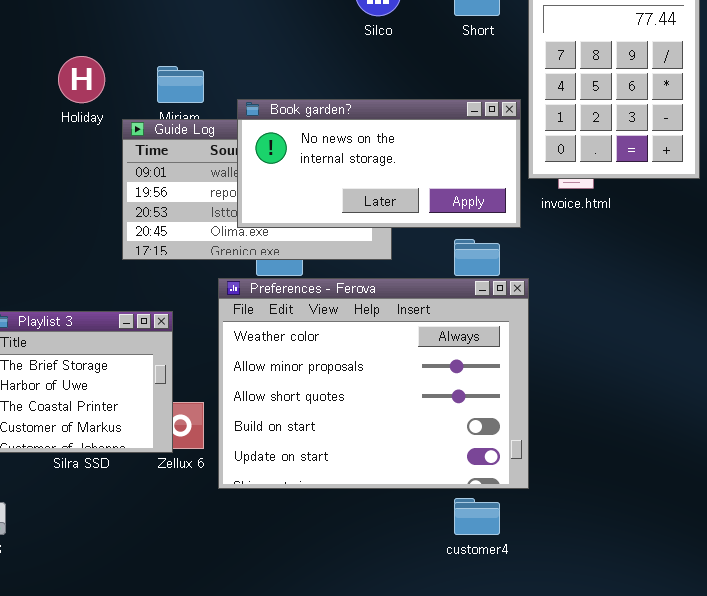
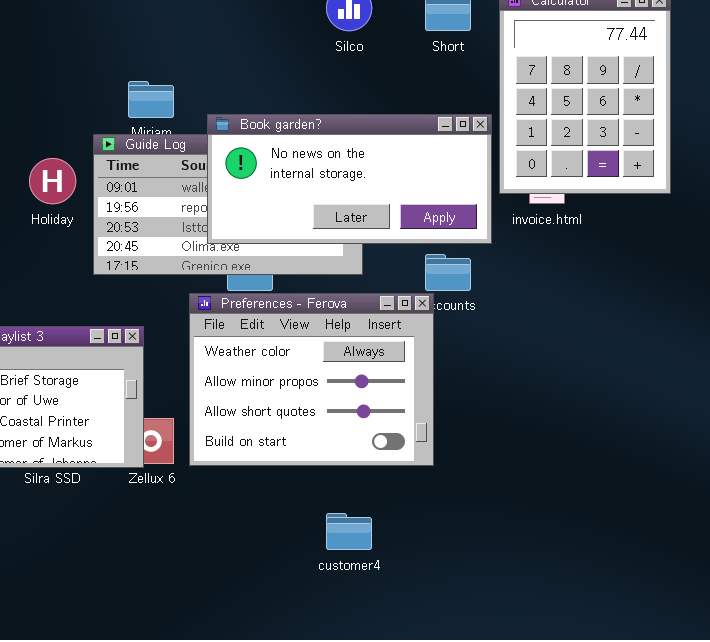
Holiday: [58,56,105,103] -> [29,158,76,204], moved
Preferences - Ferova: [218,278,529,489] -> [189,293,434,466], resized
customer4: [454,498,500,535] -> [326,513,372,550], moved

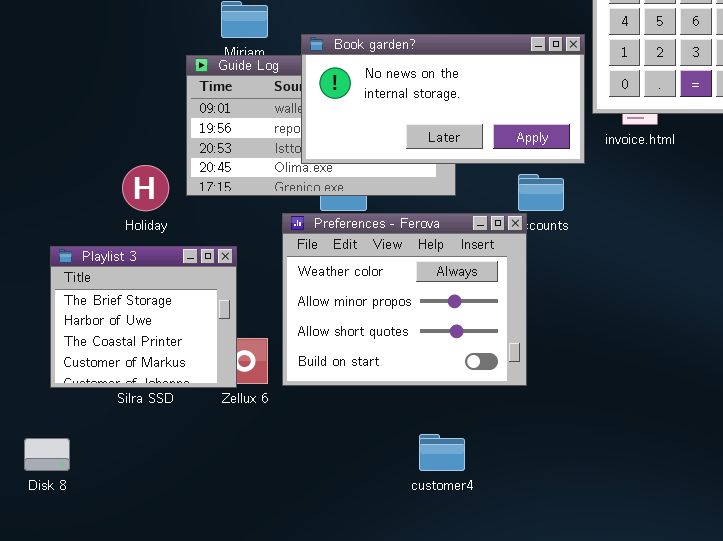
Holiday: [29,158,76,204] -> [122,165,169,211], moved

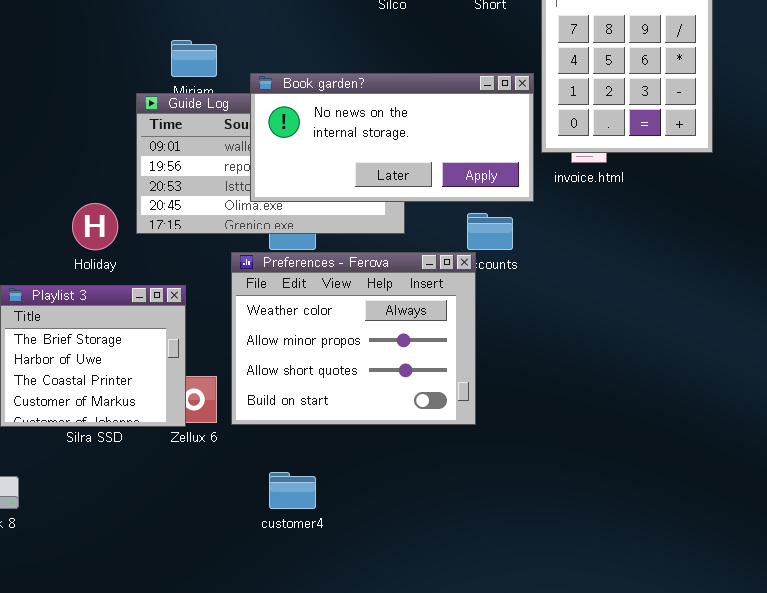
customer4: [419,434,465,471] -> [269,472,316,509], moved

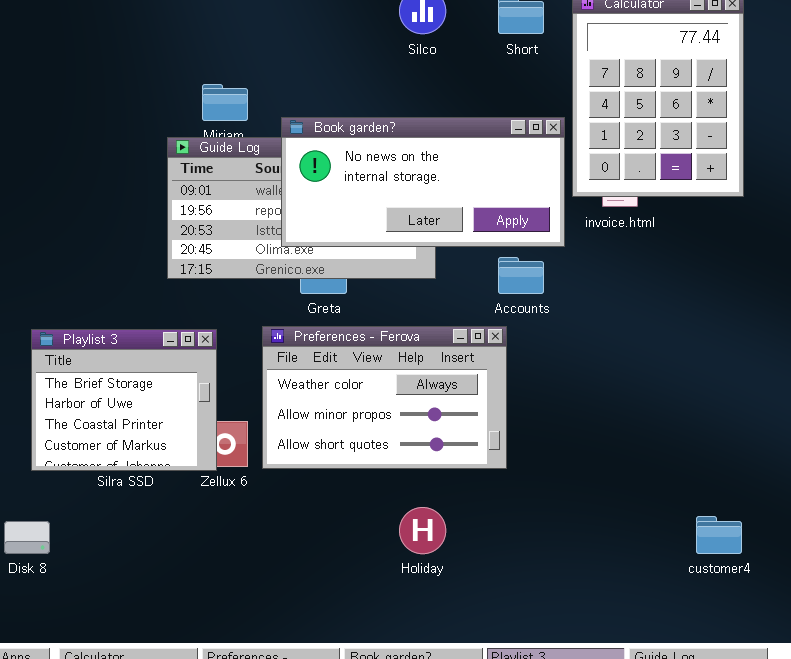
Holiday: [72,203,118,250] -> [399,507,446,554], moved
Preferences - Ferova: [231,252,476,425] -> [262,326,507,469], resized
customer4: [269,472,316,509] -> [696,516,742,554], moved

